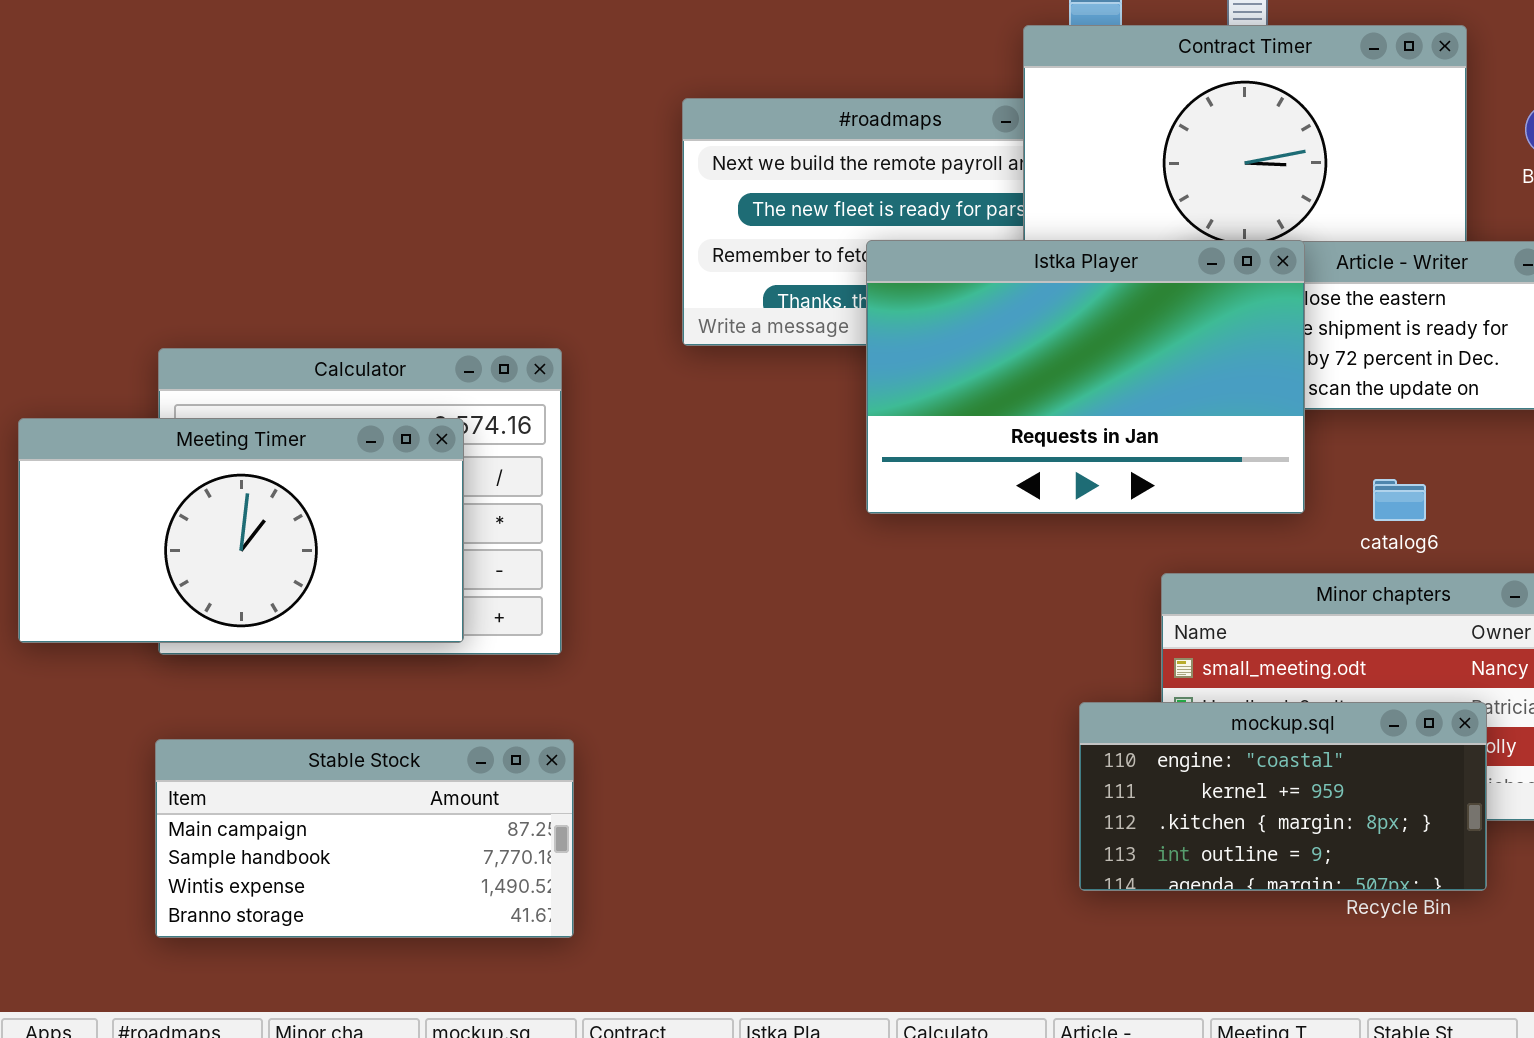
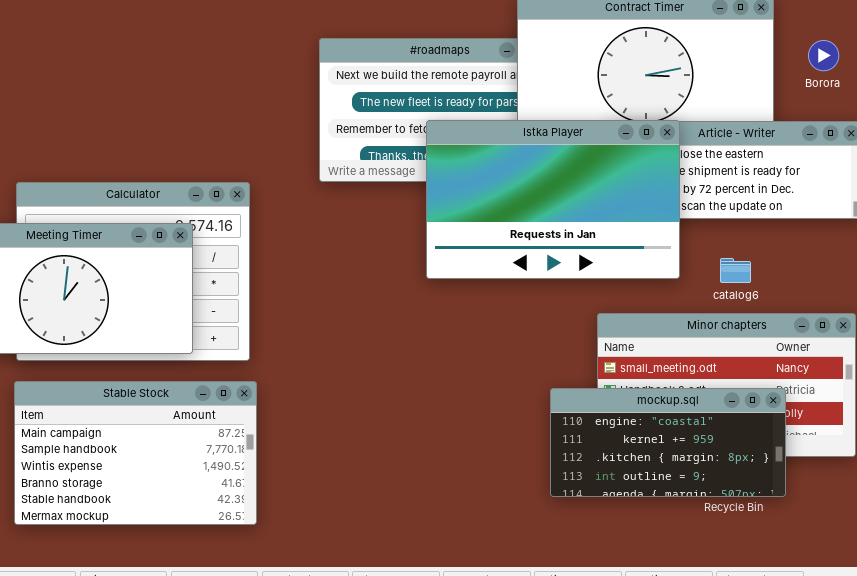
Stable Stock: [155,739,574,938] -> [14,381,257,525], resized

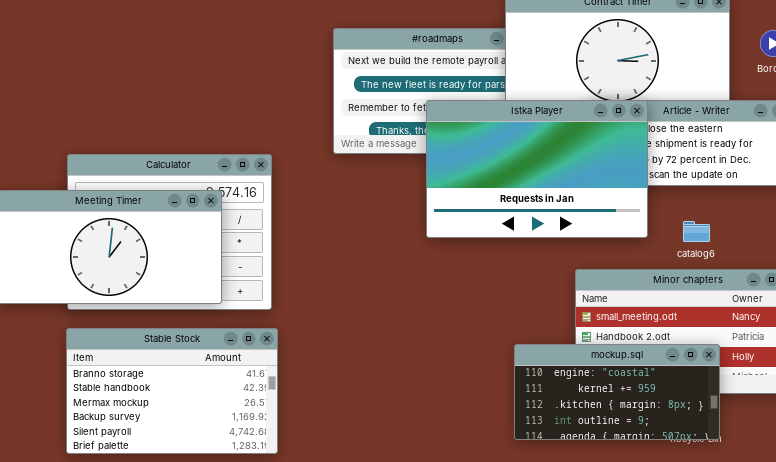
Stable Stock: [14,381,257,525] -> [66,328,278,454], scrolled down 3 rows
mockup.sql: [550,388,786,497] -> [514,344,720,440], moved

